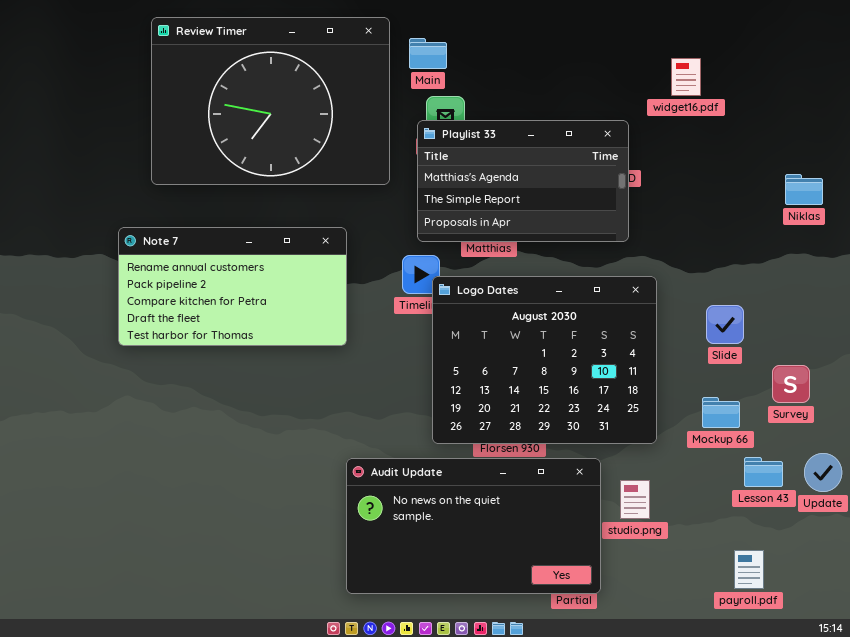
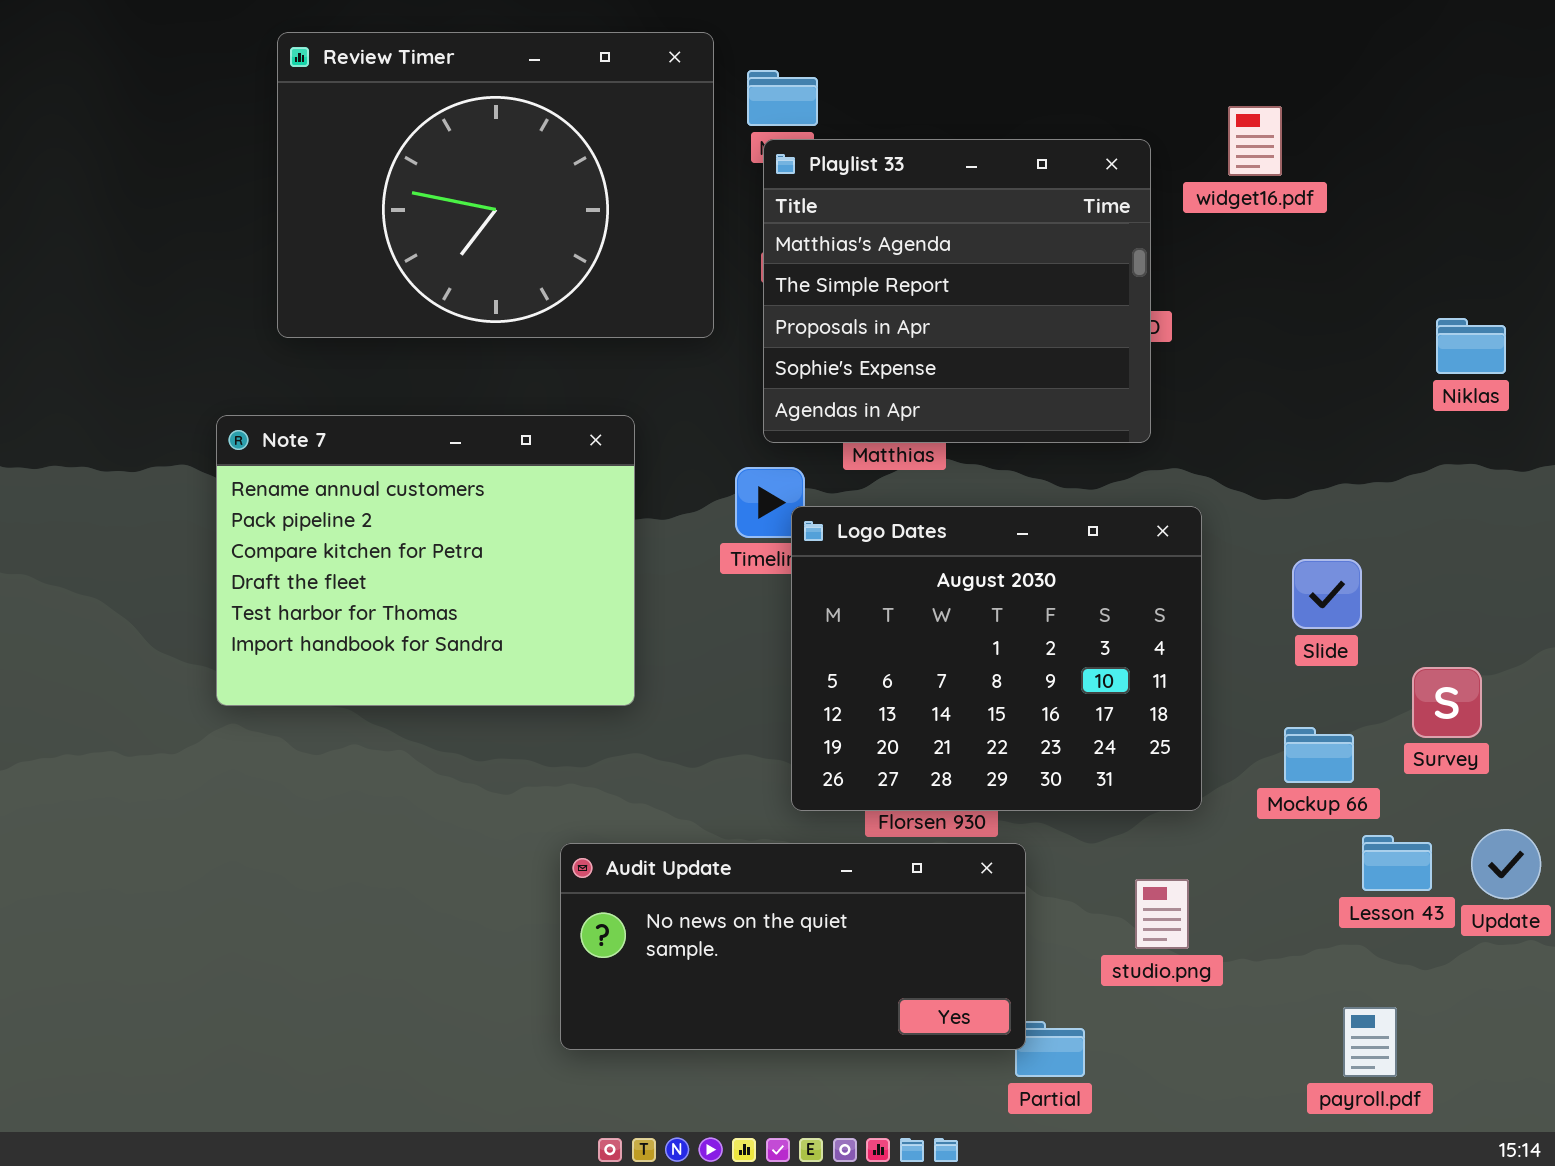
Playlist 33: [417,120,629,242] -> [763,139,1151,443], resized
Note 7: [118,227,347,346] -> [216,415,635,706], resized
Audit Update: [346,458,601,594] -> [560,843,1026,1050], moved, resized

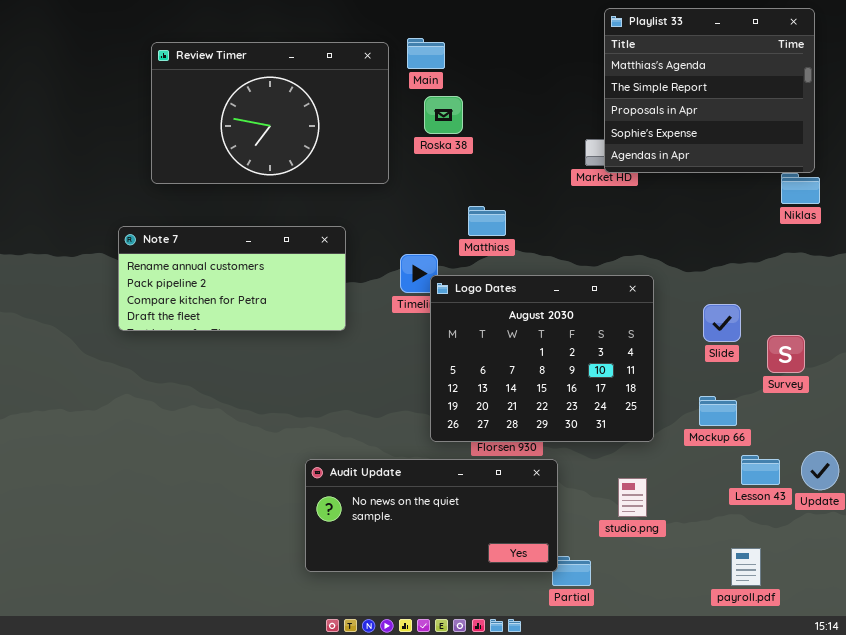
Review Timer: [277,32,714,338] -> [151,42,389,184], resized
Playlist 33: [763,139,1151,443] -> [604,8,815,173], moved
Note 7: [216,415,635,706] -> [118,226,346,331], resized
Survey: [1412,667,1482,738] -> [767,335,805,373], moved

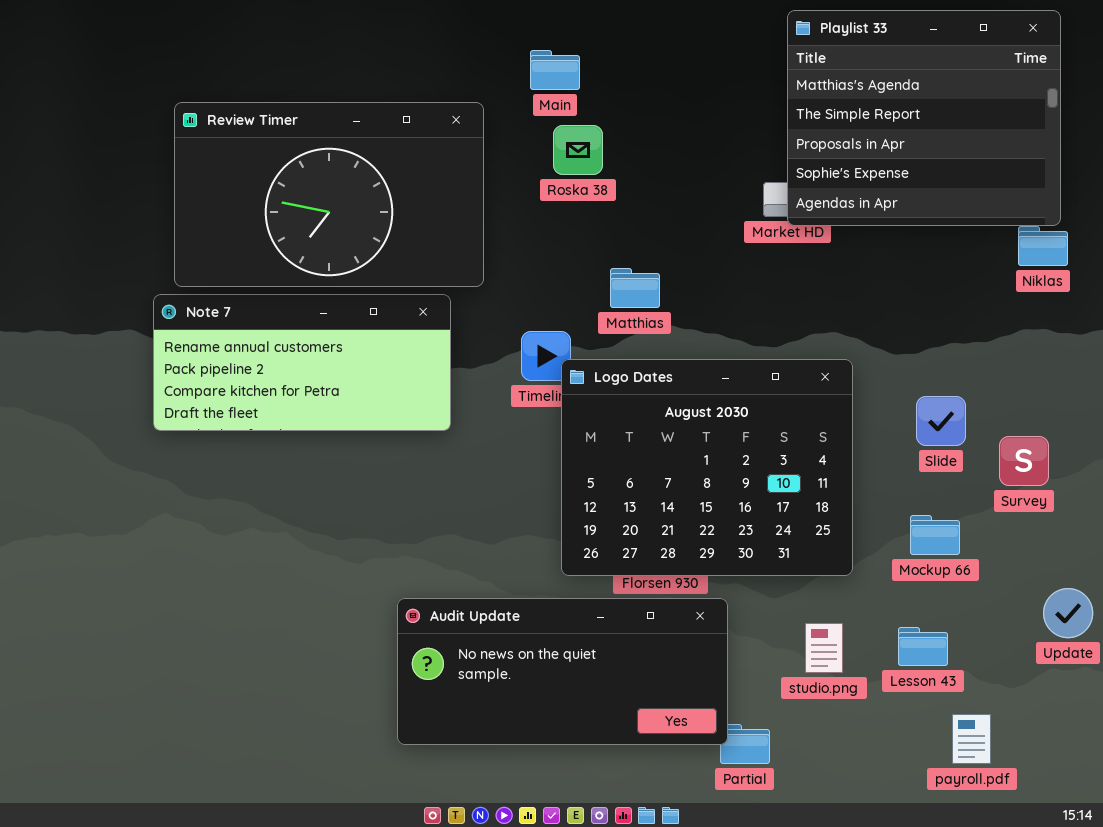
Review Timer: [151,42,389,184] -> [174,102,484,287], moved
Lesson 43: [741,455,780,485] -> [898,627,948,666], moved

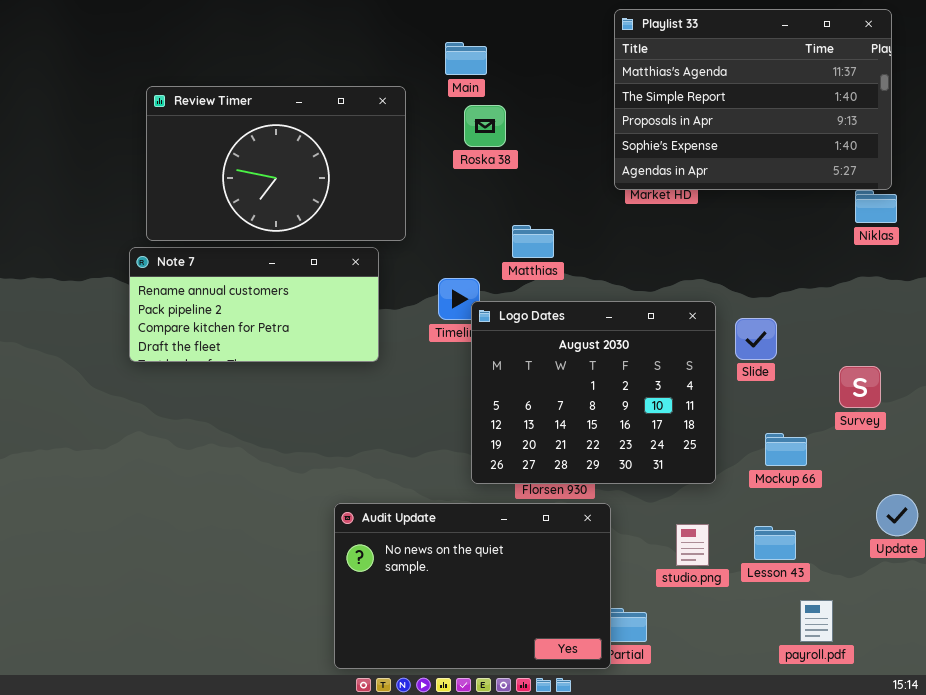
Playlist 33: [787,10,1061,226] -> [614,9,892,190], resized
Slide: [916,396,966,446] -> [735,318,777,360], moved
Audit Update: [397,598,728,745] -> [334,503,611,669], resized

